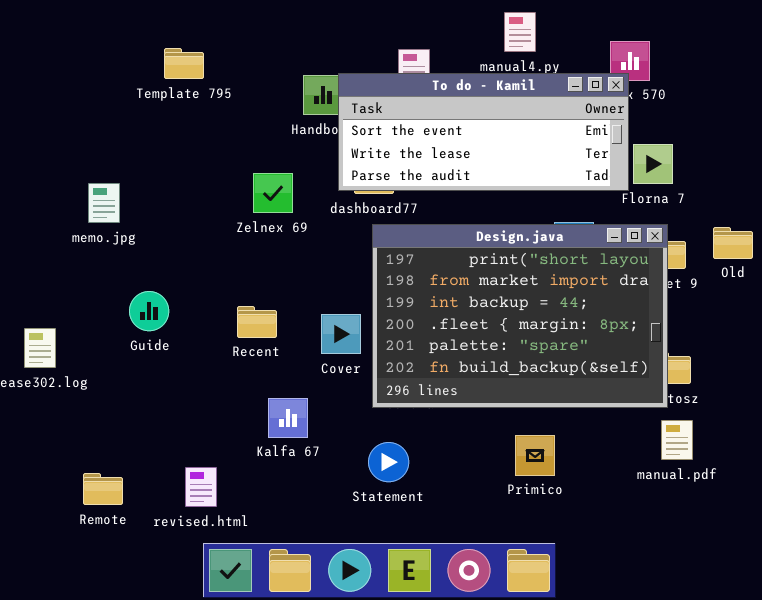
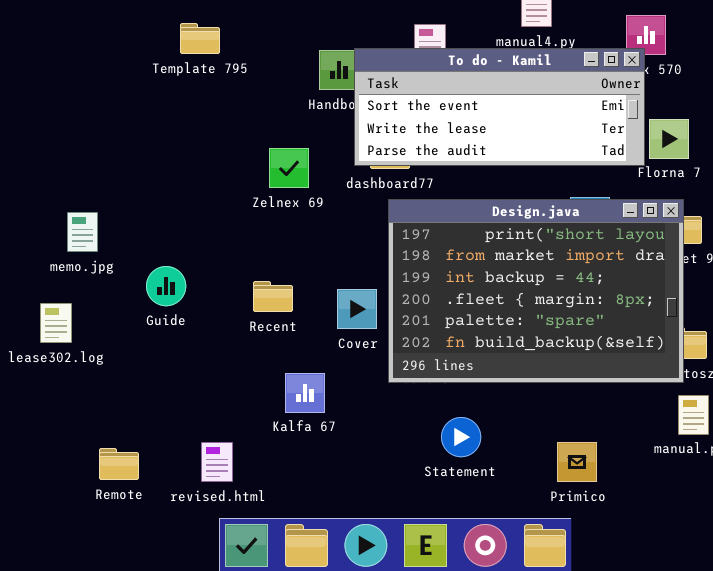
memo.jpg: [88,183,120,223] -> [67,212,98,252], moved
Primico: [515,435,555,476] -> [557,442,597,482], moved
Statement: [368,442,409,482] -> [441,417,481,457], moved

